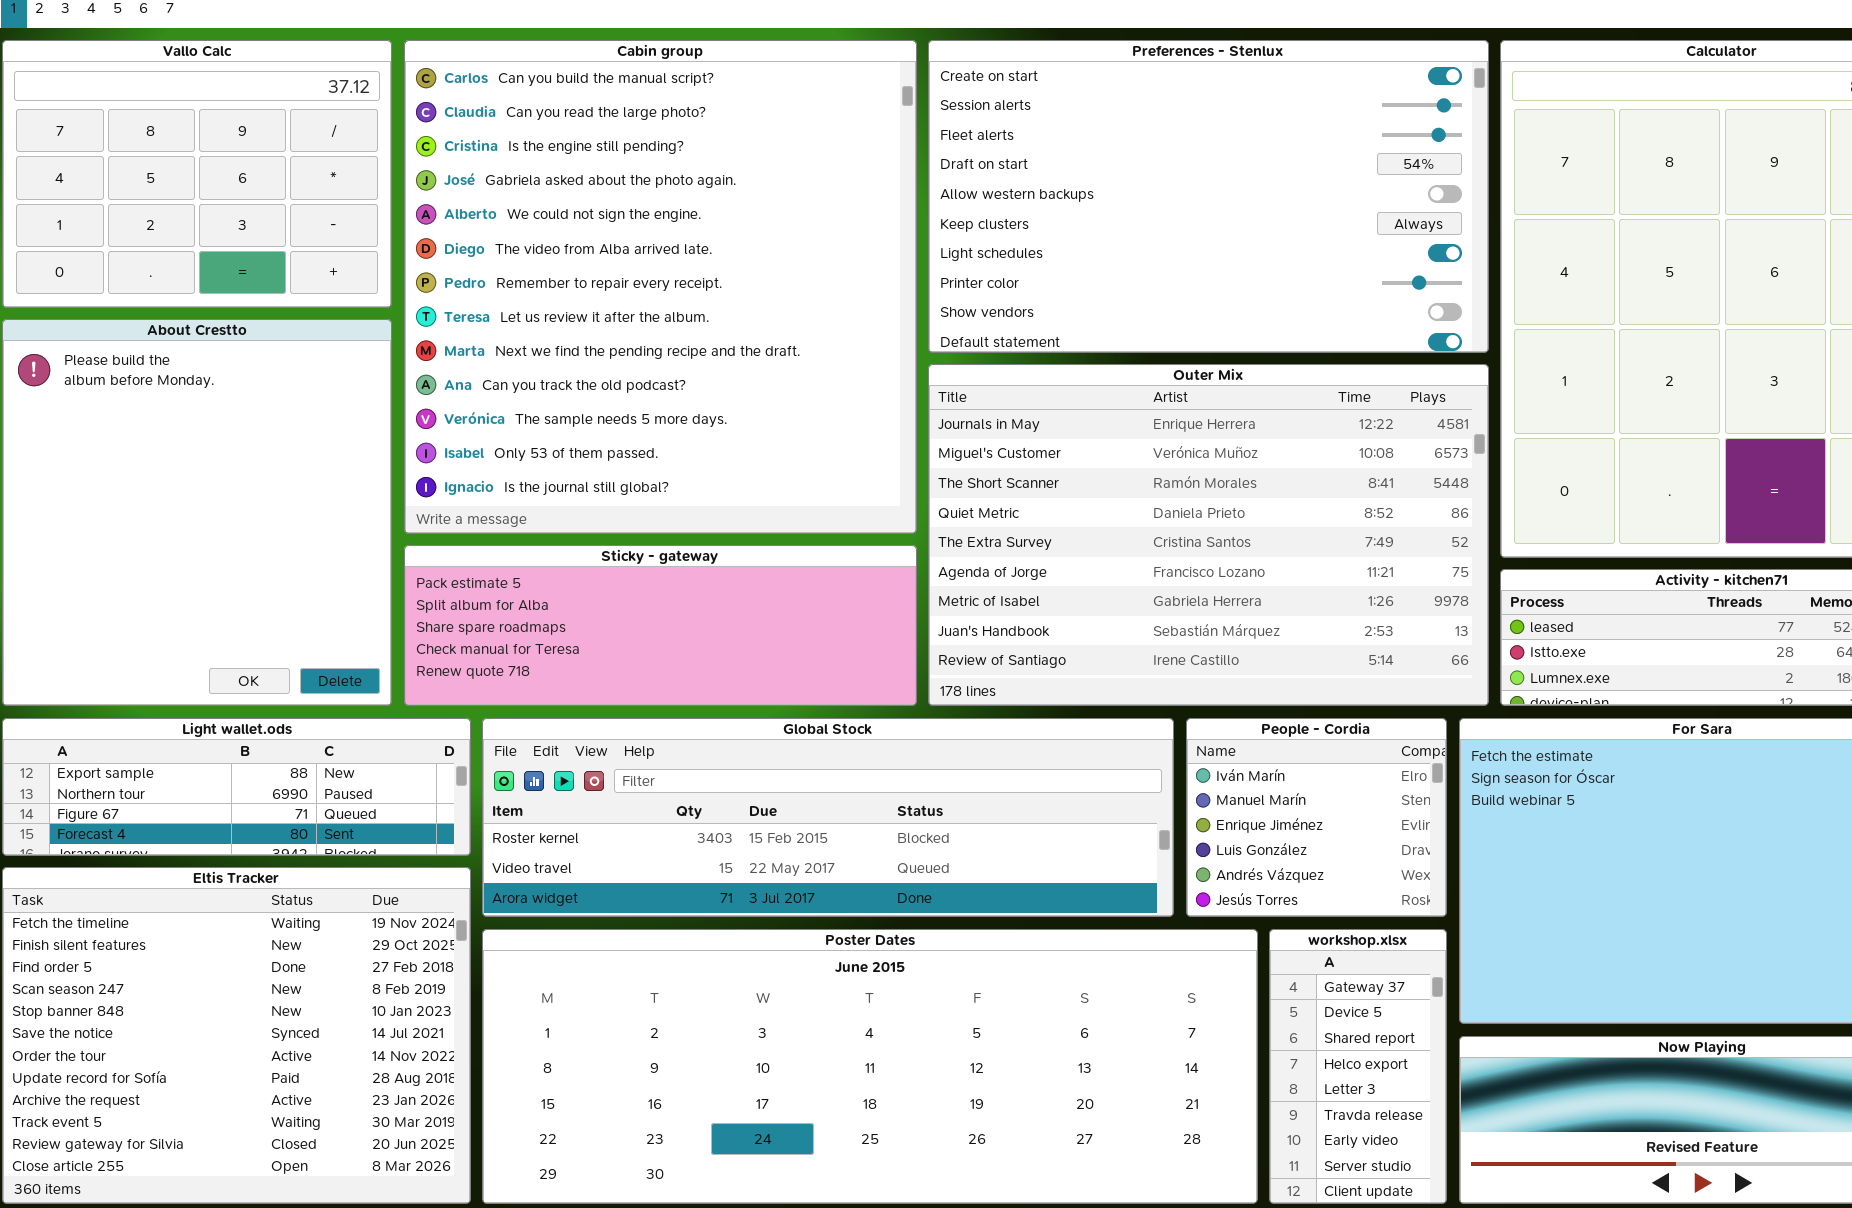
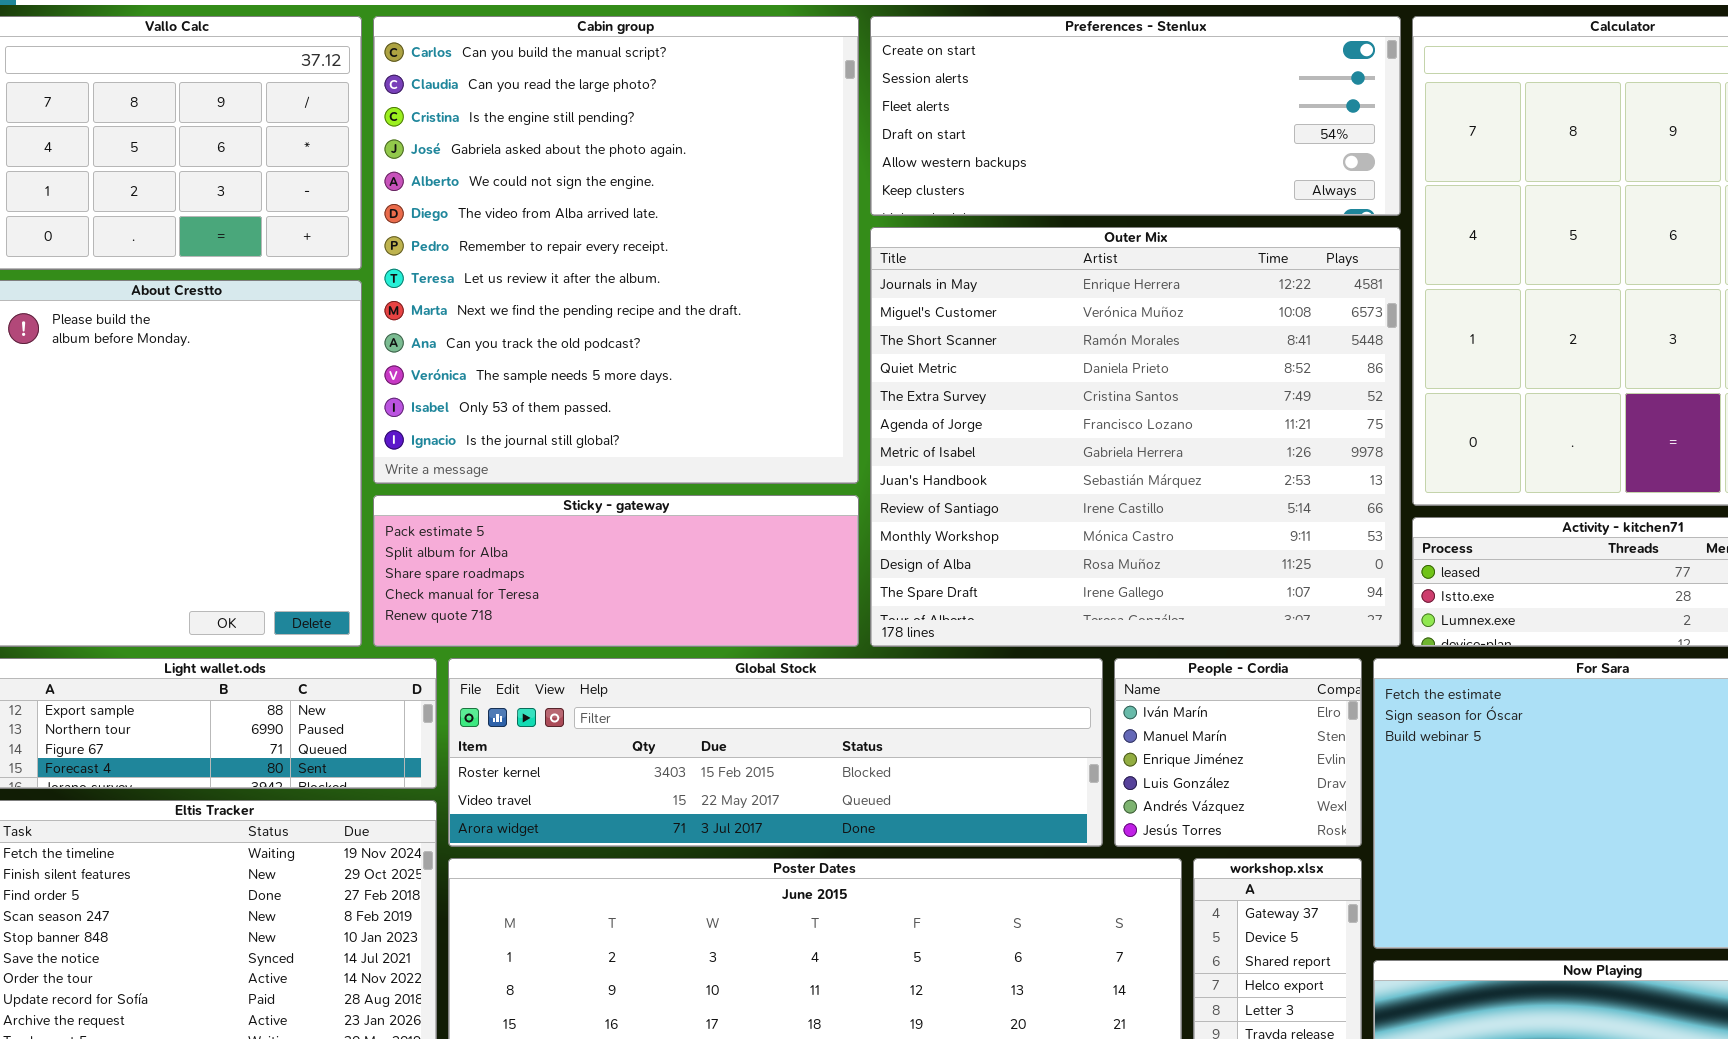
Preferences - Stenlux: [928,40,1489,353] -> [870,16,1401,216], resized
Outer Mix: [928,364,1489,706] -> [870,227,1401,647], resized

